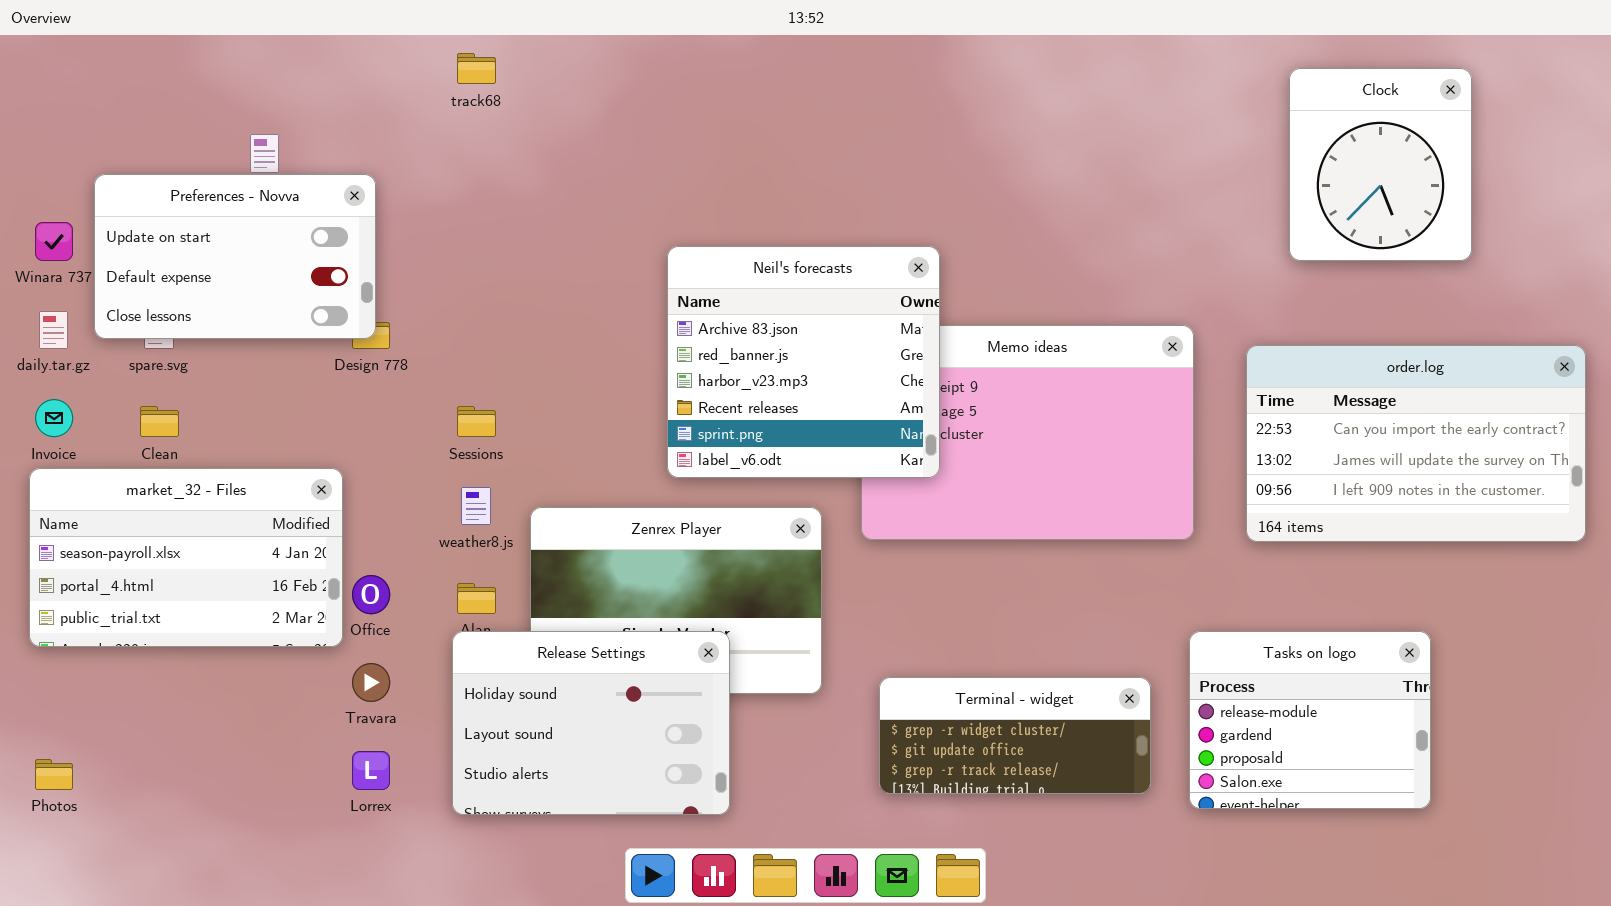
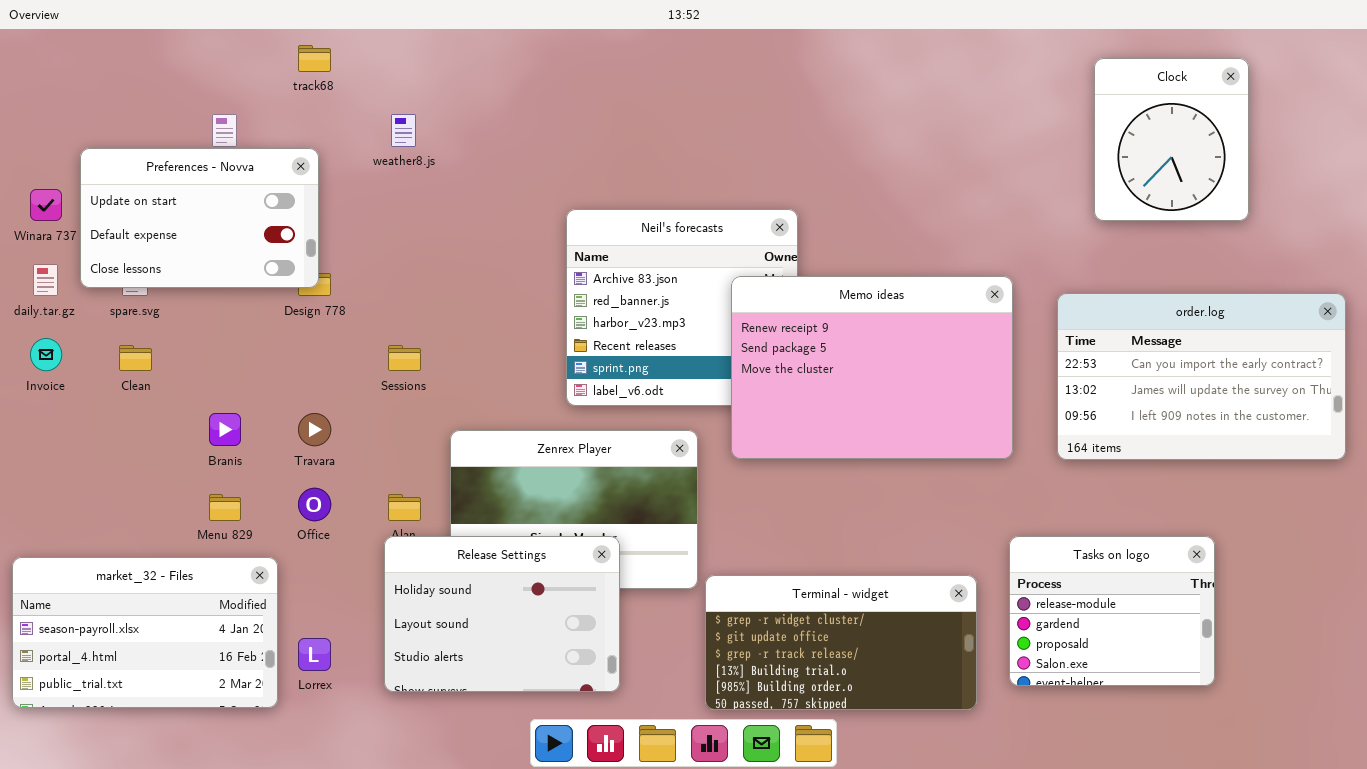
track68: [457,53,496,84] -> [298,45,331,72], moved
Memo ideas: [861,325,1194,540] -> [731,276,1013,459], raised
market_32 - Files: [29,468,343,647] -> [12,557,278,708], moved
weather8.js: [461,487,491,525] -> [391,114,416,147], moved
Travara: [352,663,390,702] -> [298,413,331,446], moved
Terminal - widget: [879,677,1151,794] -> [705,575,977,710], resized

